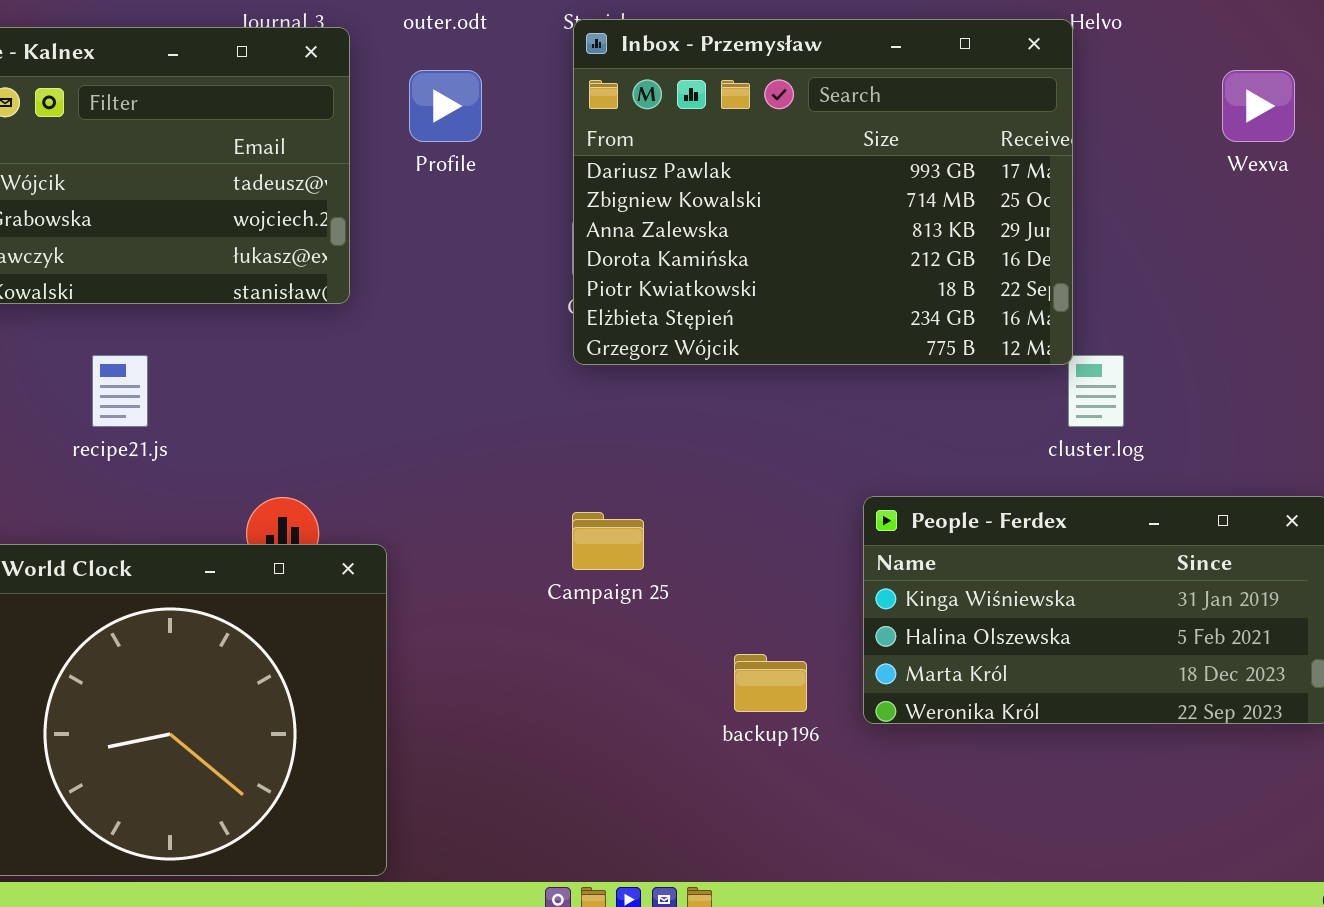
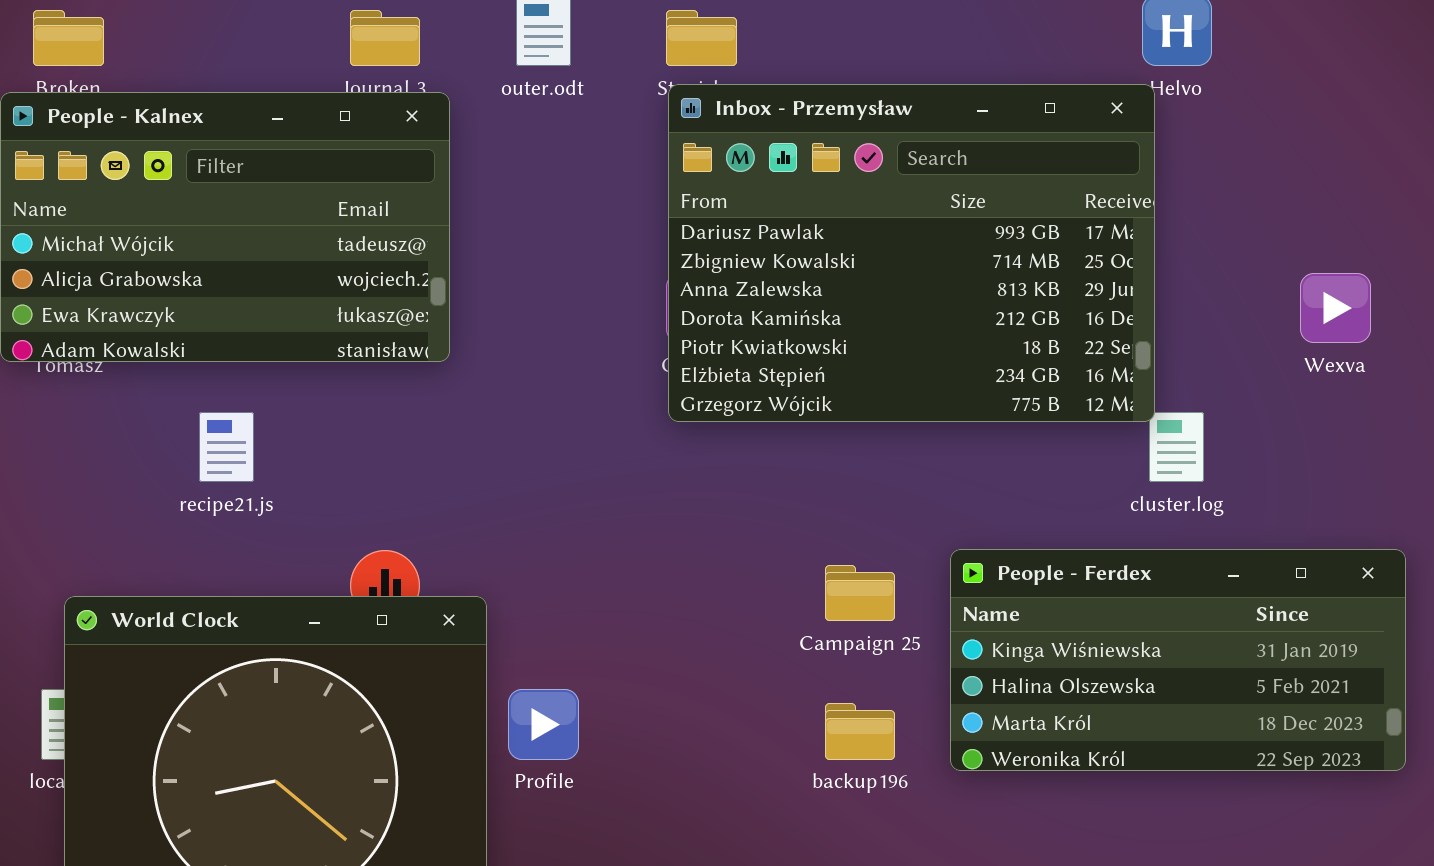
Profile: [409,70,482,142] -> [508,689,579,760], moved
Wexva: [1222,70,1295,142] -> [1300,273,1371,343], moved
Campaign 25: [572,512,644,570] -> [825,565,895,621], moved

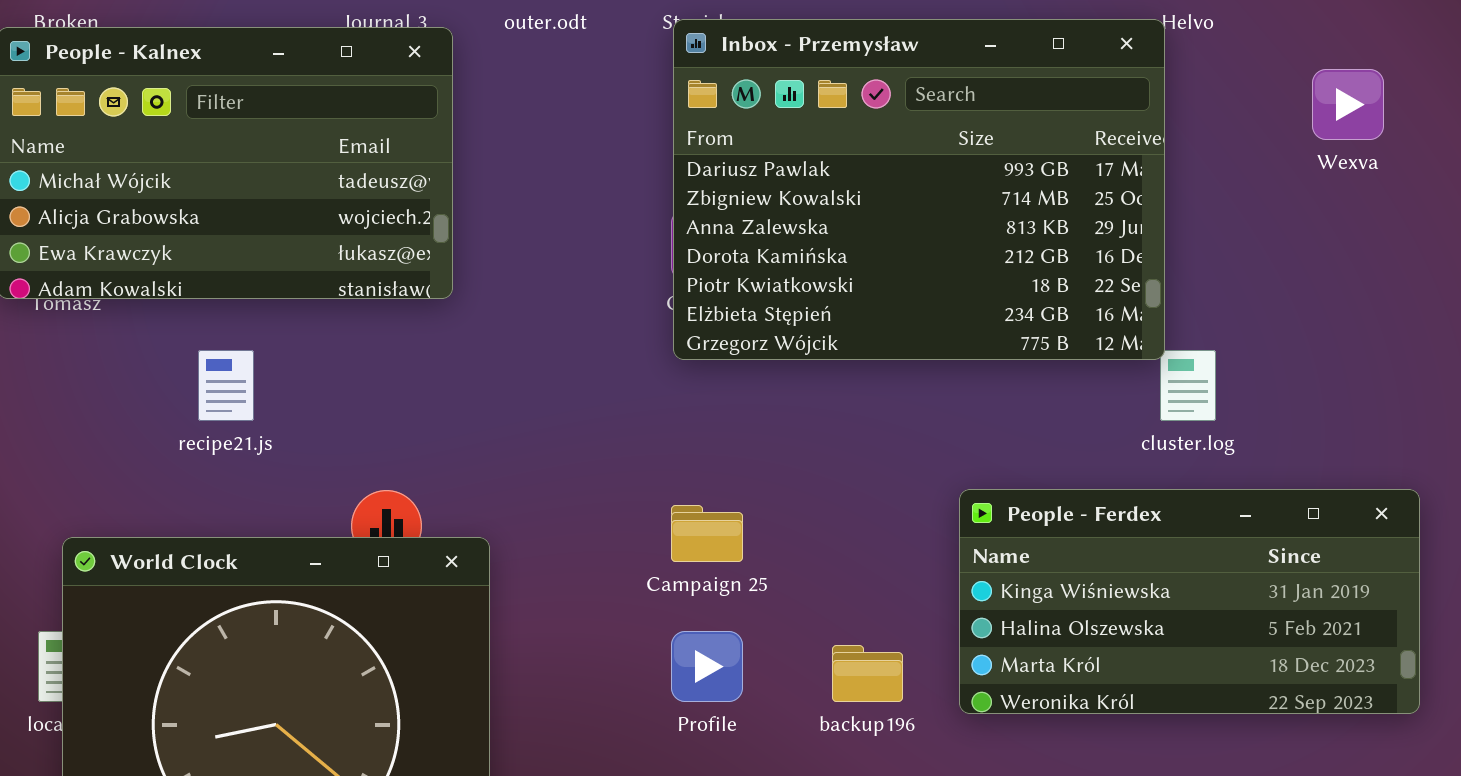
Wexva: [1300,273,1371,343] -> [1312,69,1384,140], moved
Campaign 25: [825,565,895,621] -> [671,505,743,562], moved
Profile: [508,689,579,760] -> [671,631,743,702], moved

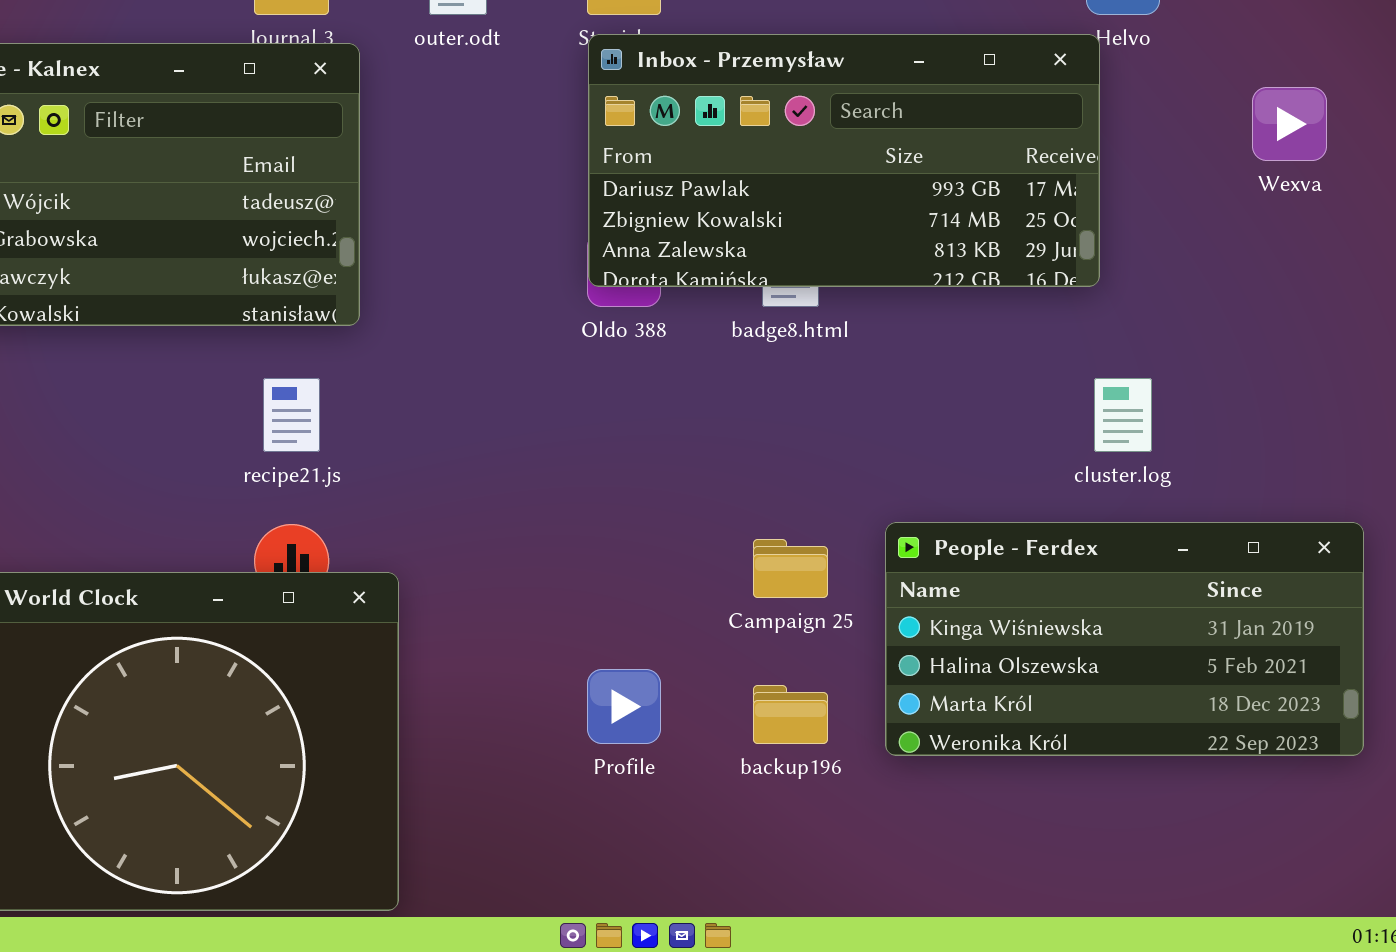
Inbox - Przemysław: [673,19,1165,360] -> [588,34,1100,287], resized
recipe21.js: [198,350,254,421] -> [263,378,320,452], moved
Campaign 25: [671,505,743,562] -> [753,539,828,598], moved

